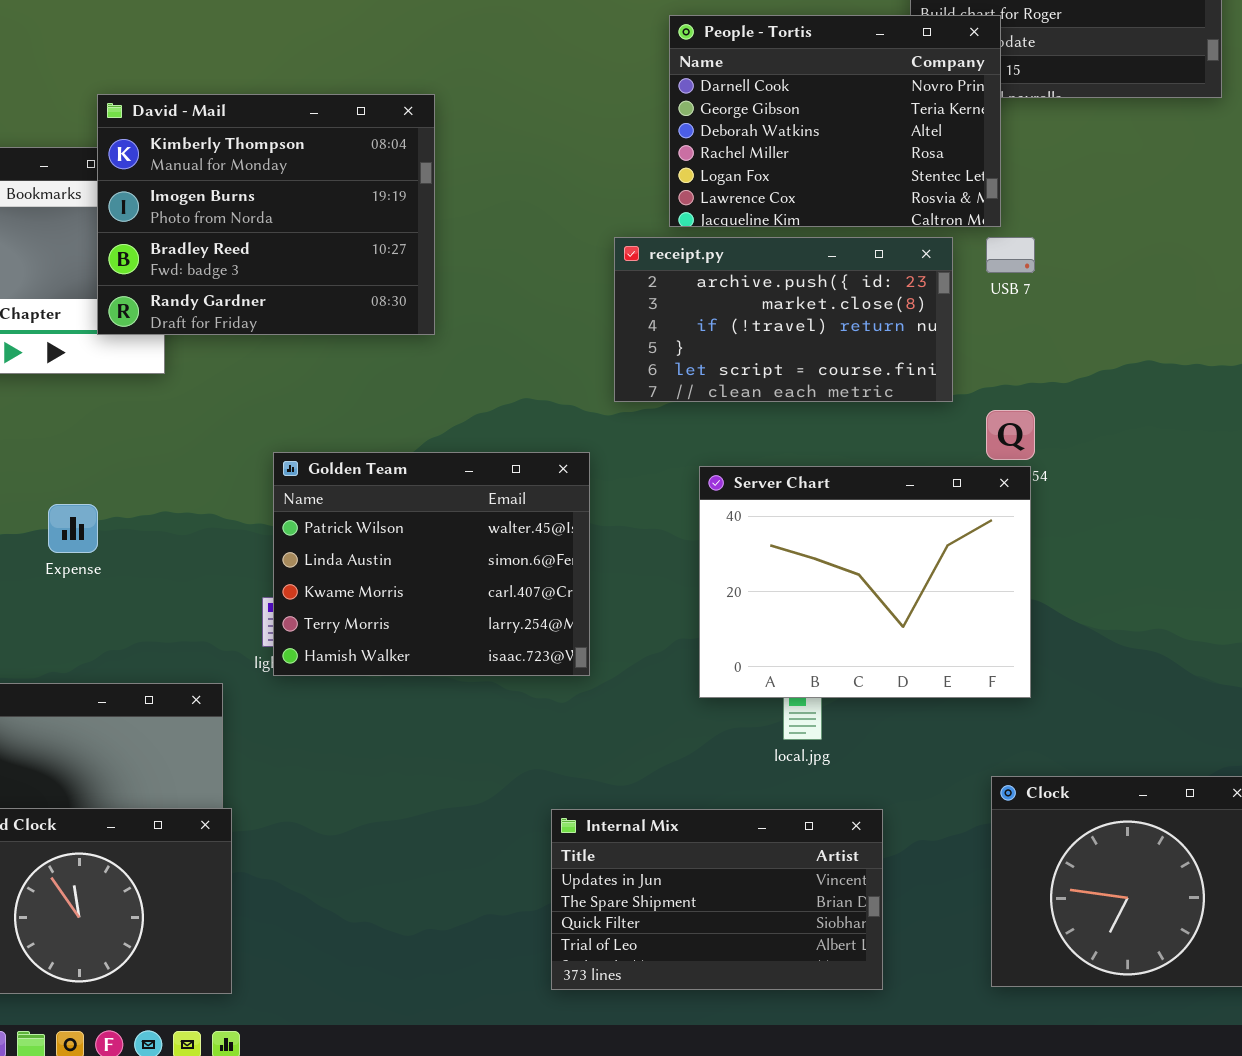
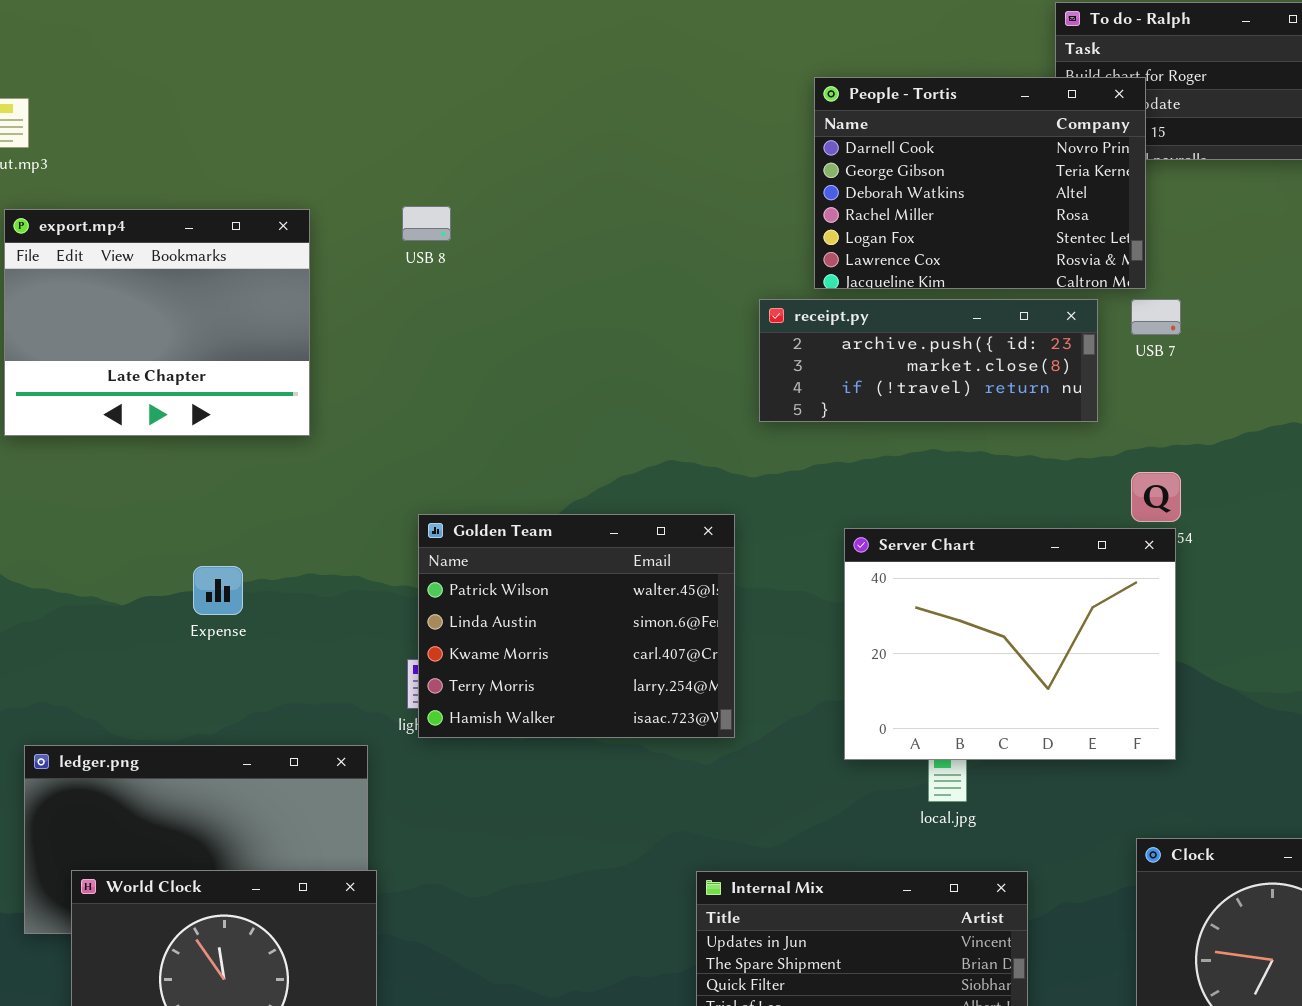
David - Mail: [97,94,435,335] -> none, closed
receipt.py: [614,237,953,402] -> [759,299,1098,422], resized

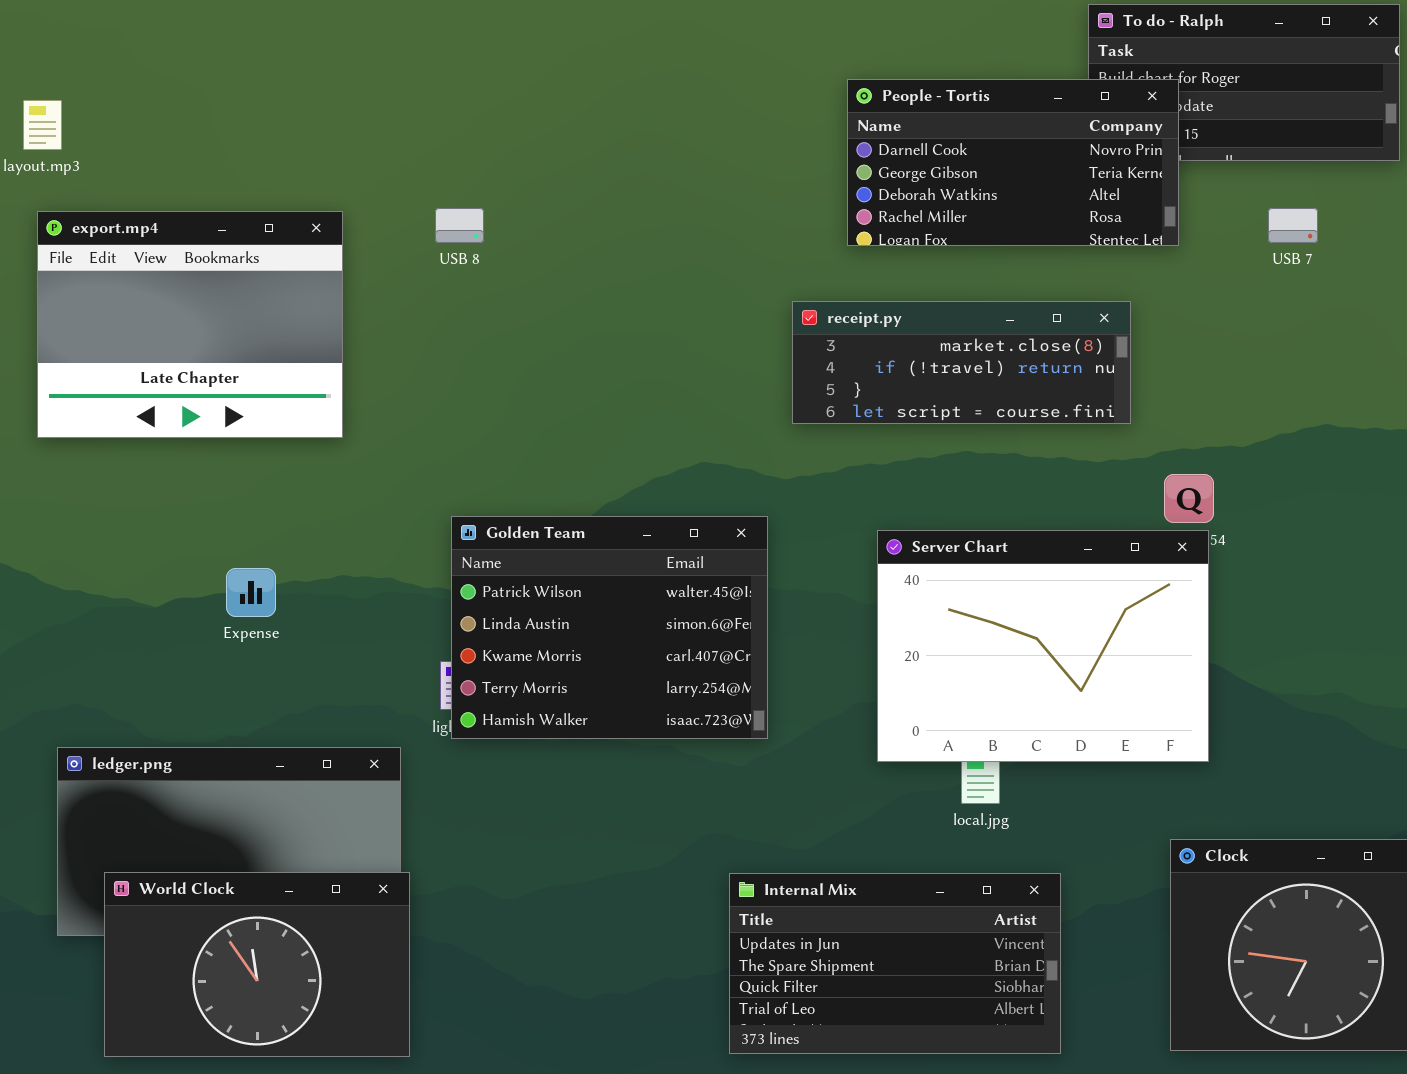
People - Tortis: [814,77,1146,289] -> [847,79,1179,246], resized
receipt.py: [759,299,1098,422] -> [792,301,1131,424], scrolled down 1 row
USB 7: [1131,299,1181,335] -> [1268,208,1318,243], moved

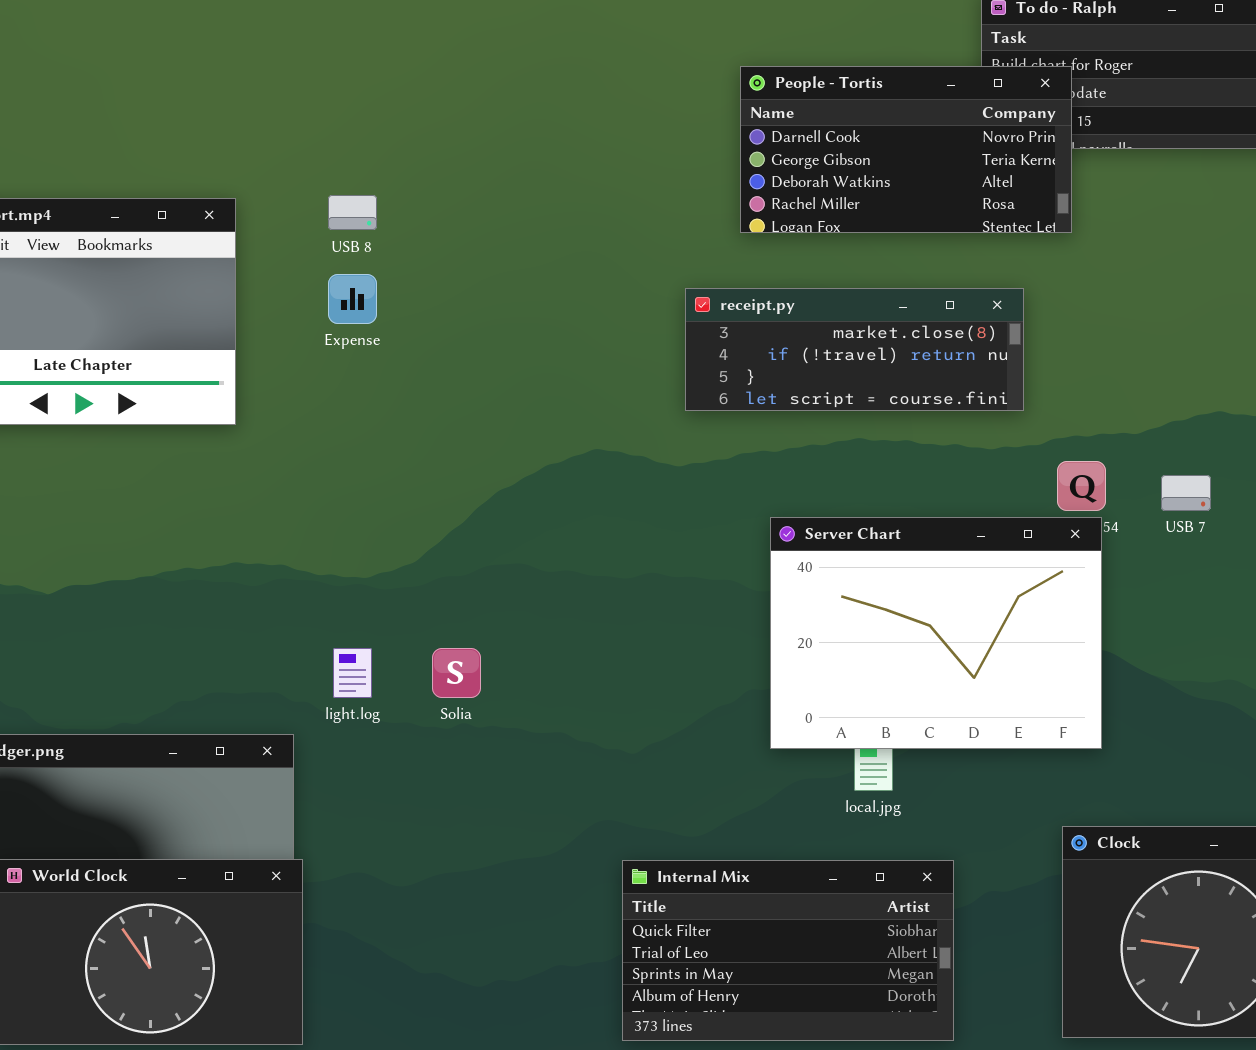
USB 7: [1268,208,1318,243] -> [1161,475,1211,511], moved
Golden Team: [451,516,768,739] -> none, closed
Expense: [226,568,276,617] -> [328,274,377,324], moved
Internal Mix: [729,873,1061,1054] -> [622,860,954,1041], scrolled down 2 rows

